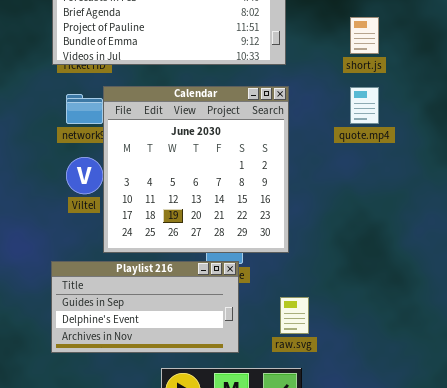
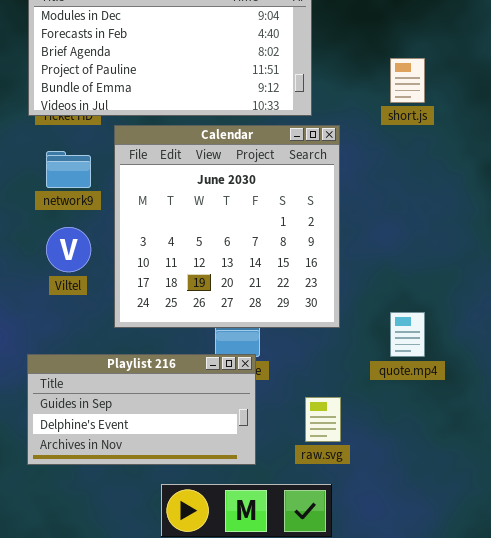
Calendar: [103,86,289,253] -> [114,125,340,328], moved
quote.mp4: [350,87,379,124] -> [390,312,425,357], moved

